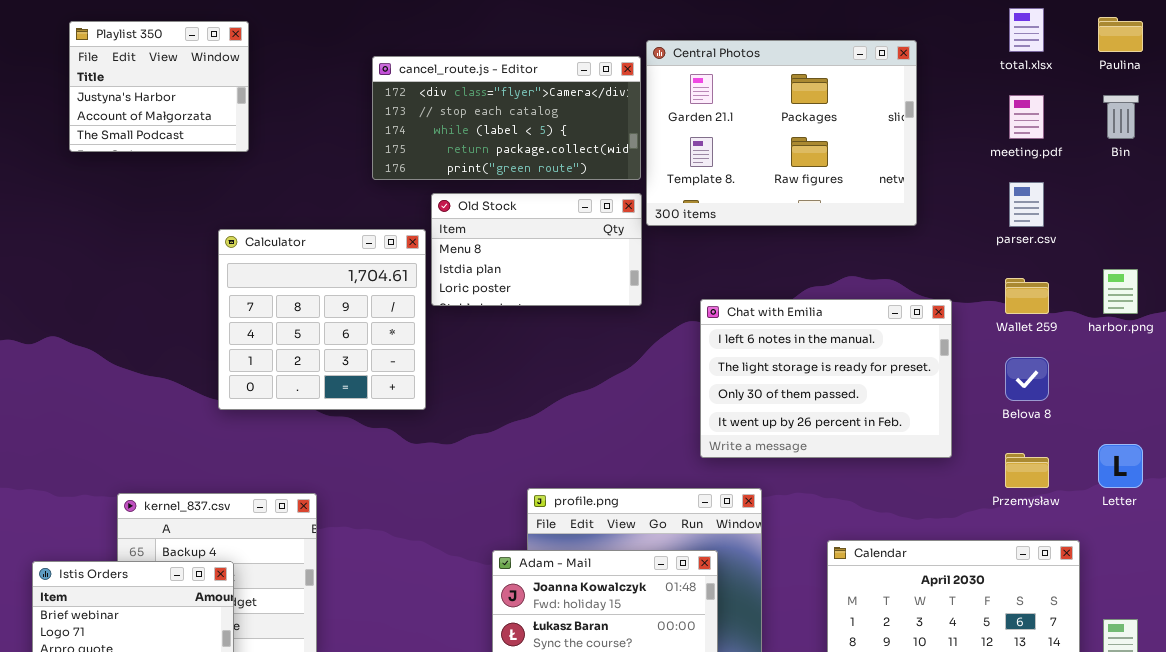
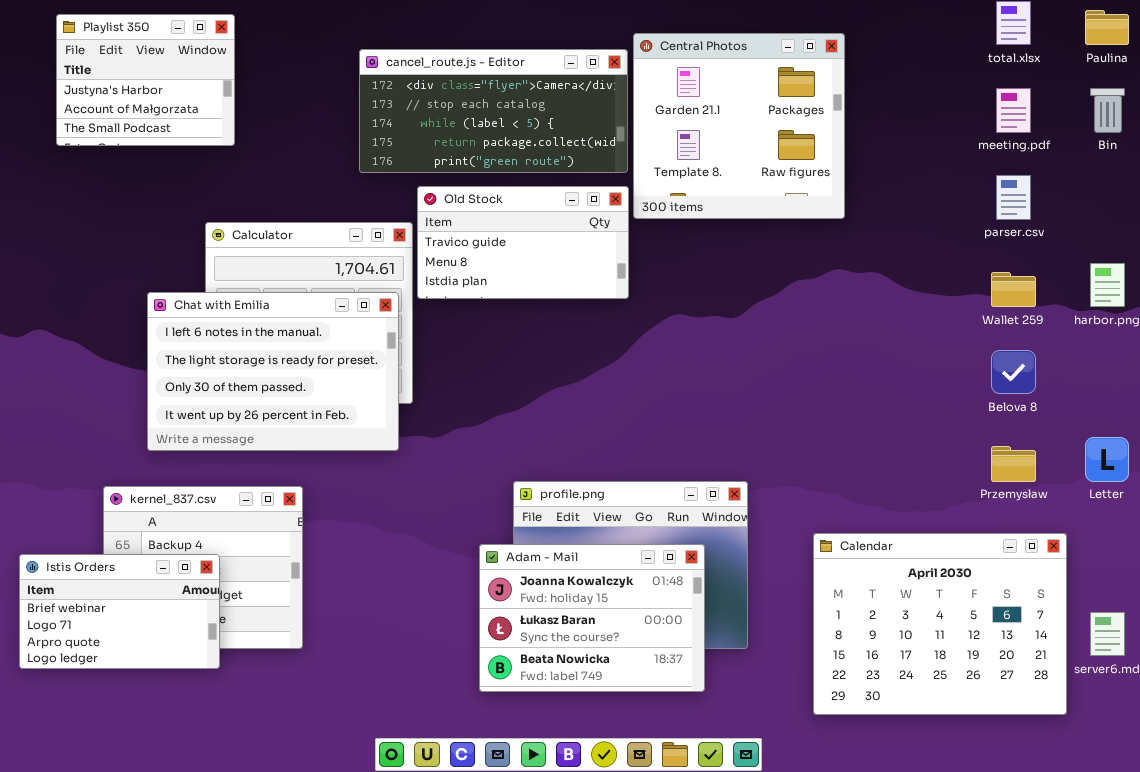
Central Photos: [646,40,917,226] -> [633,33,845,219], resized
Old Stock: [431,193,642,306] -> [417,186,629,299], scrolled up 1 row
Chat with Emilia: [700,299,952,458] -> [147,292,399,451], moved

